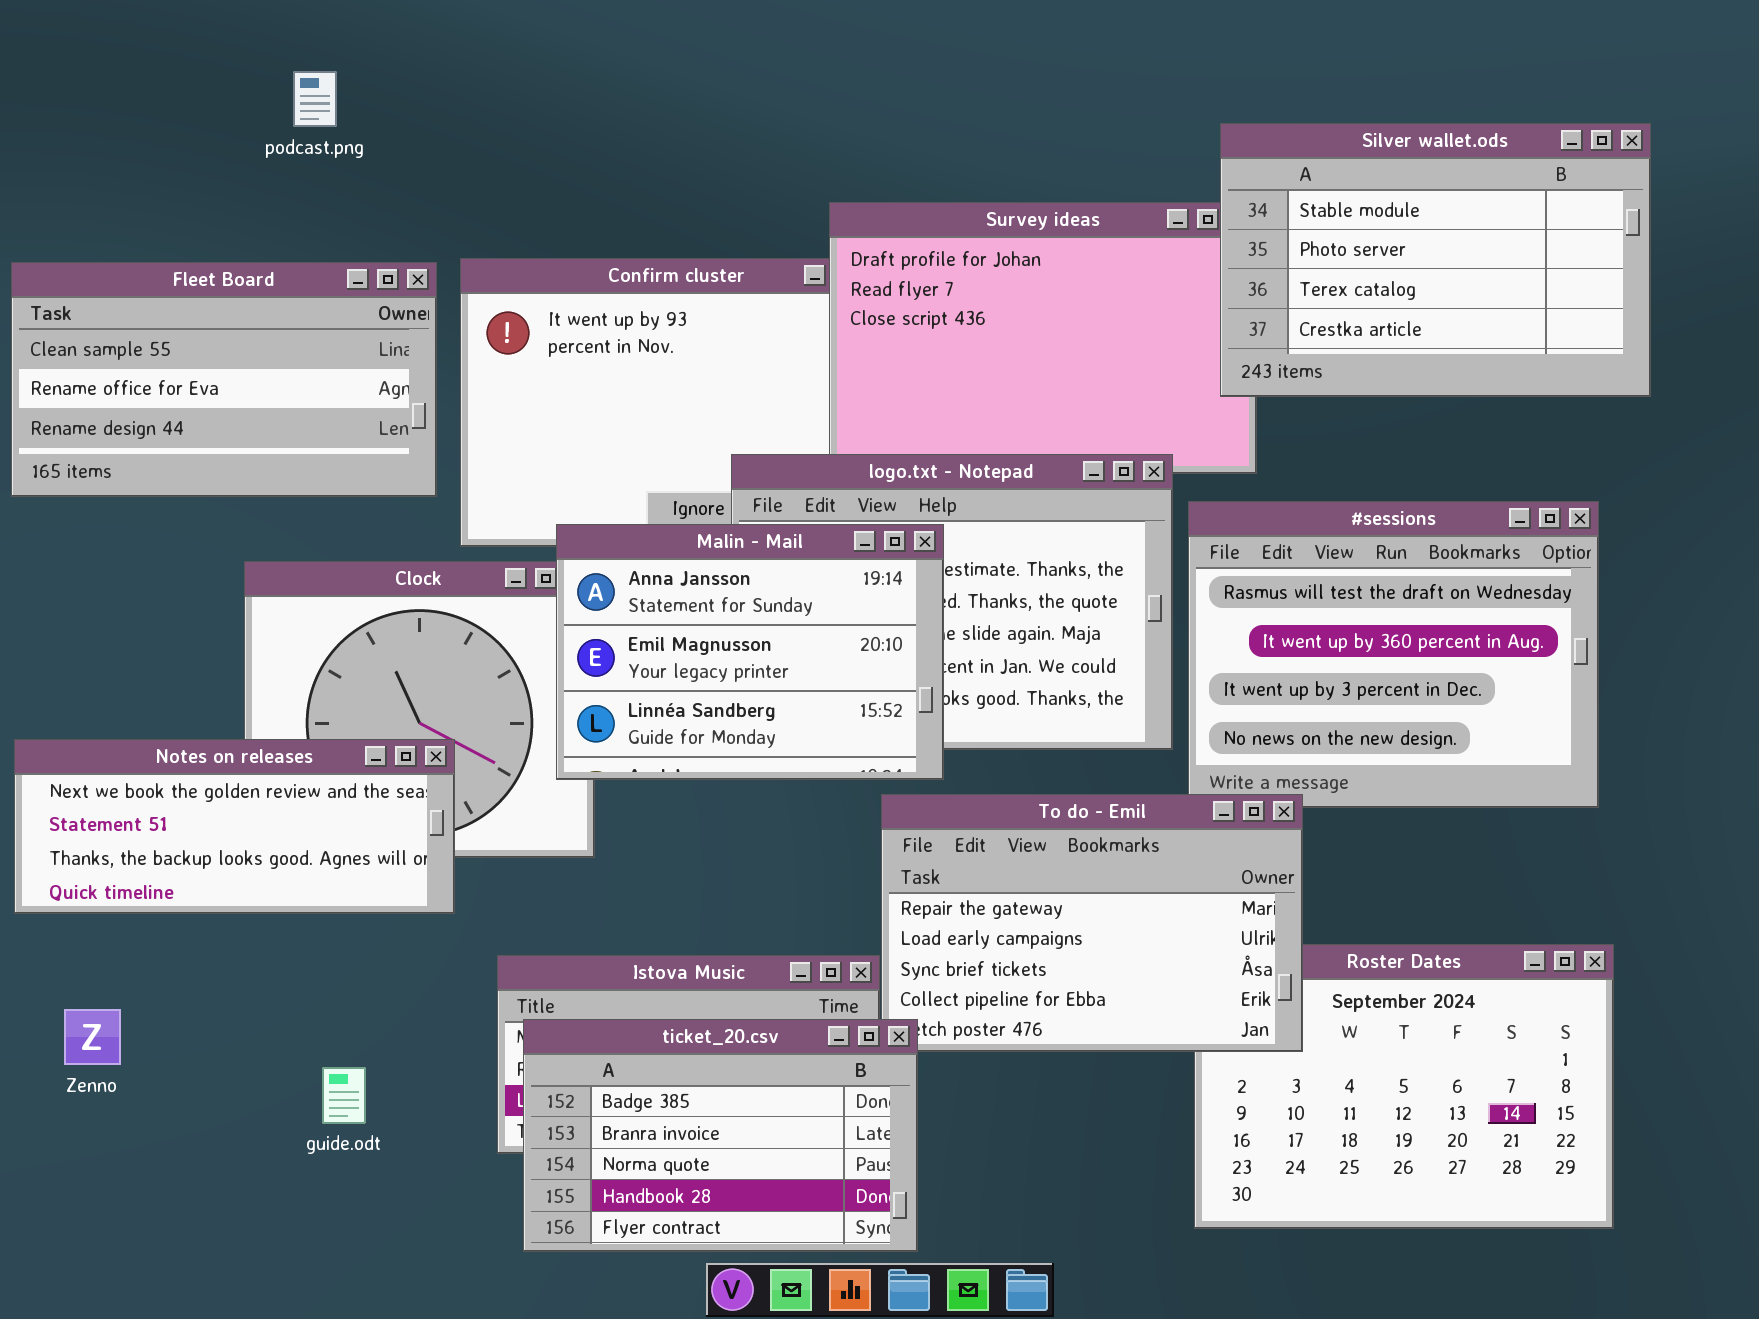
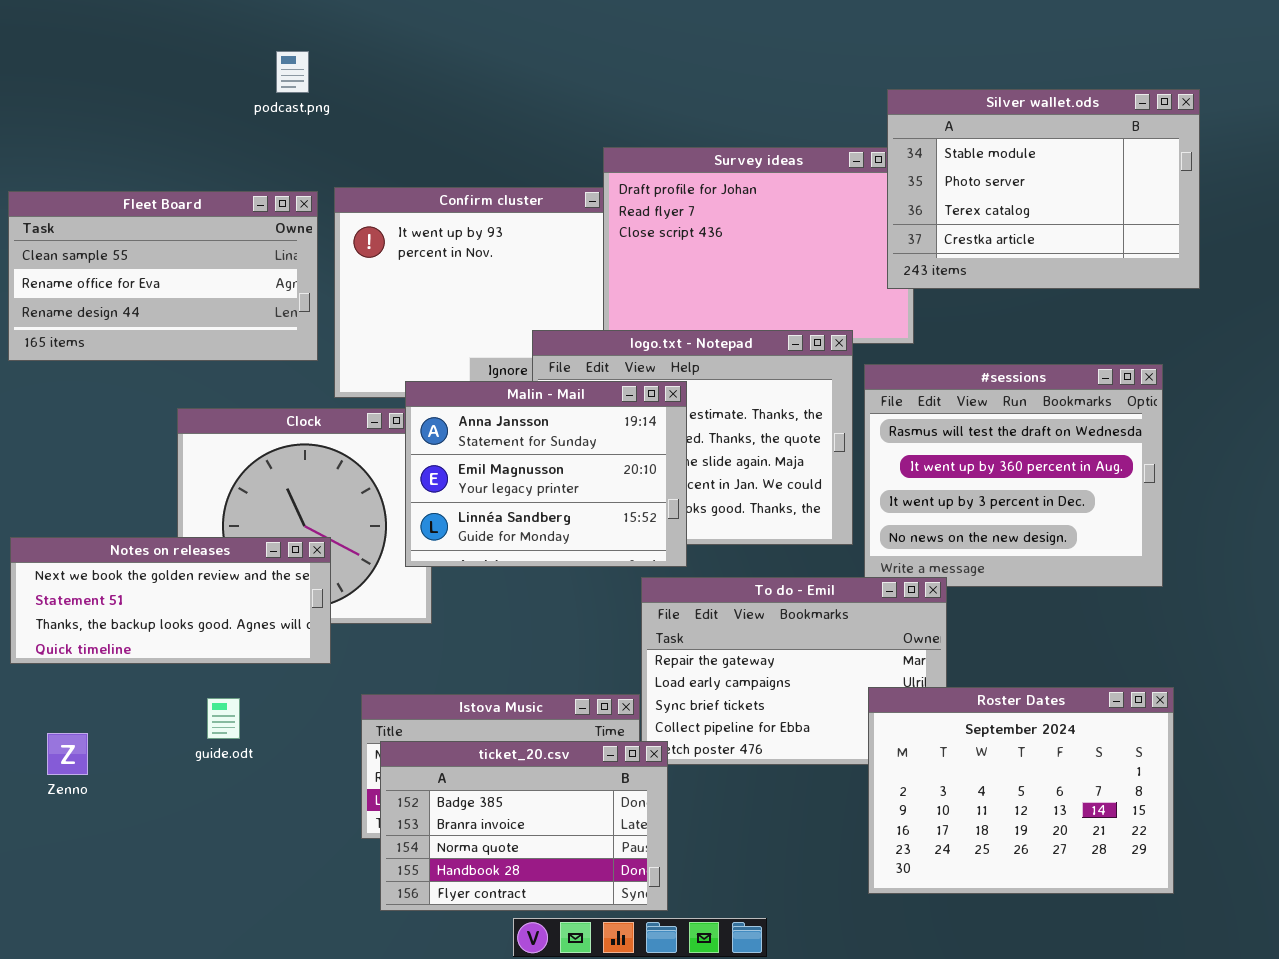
podcast.png: [293,71,337,127] -> [276,51,309,93], moved
Roster Dates: [1194,944,1614,1229] -> [868,687,1174,894], raised
guide.odt: [322,1067,366,1124] -> [207,698,240,739], moved

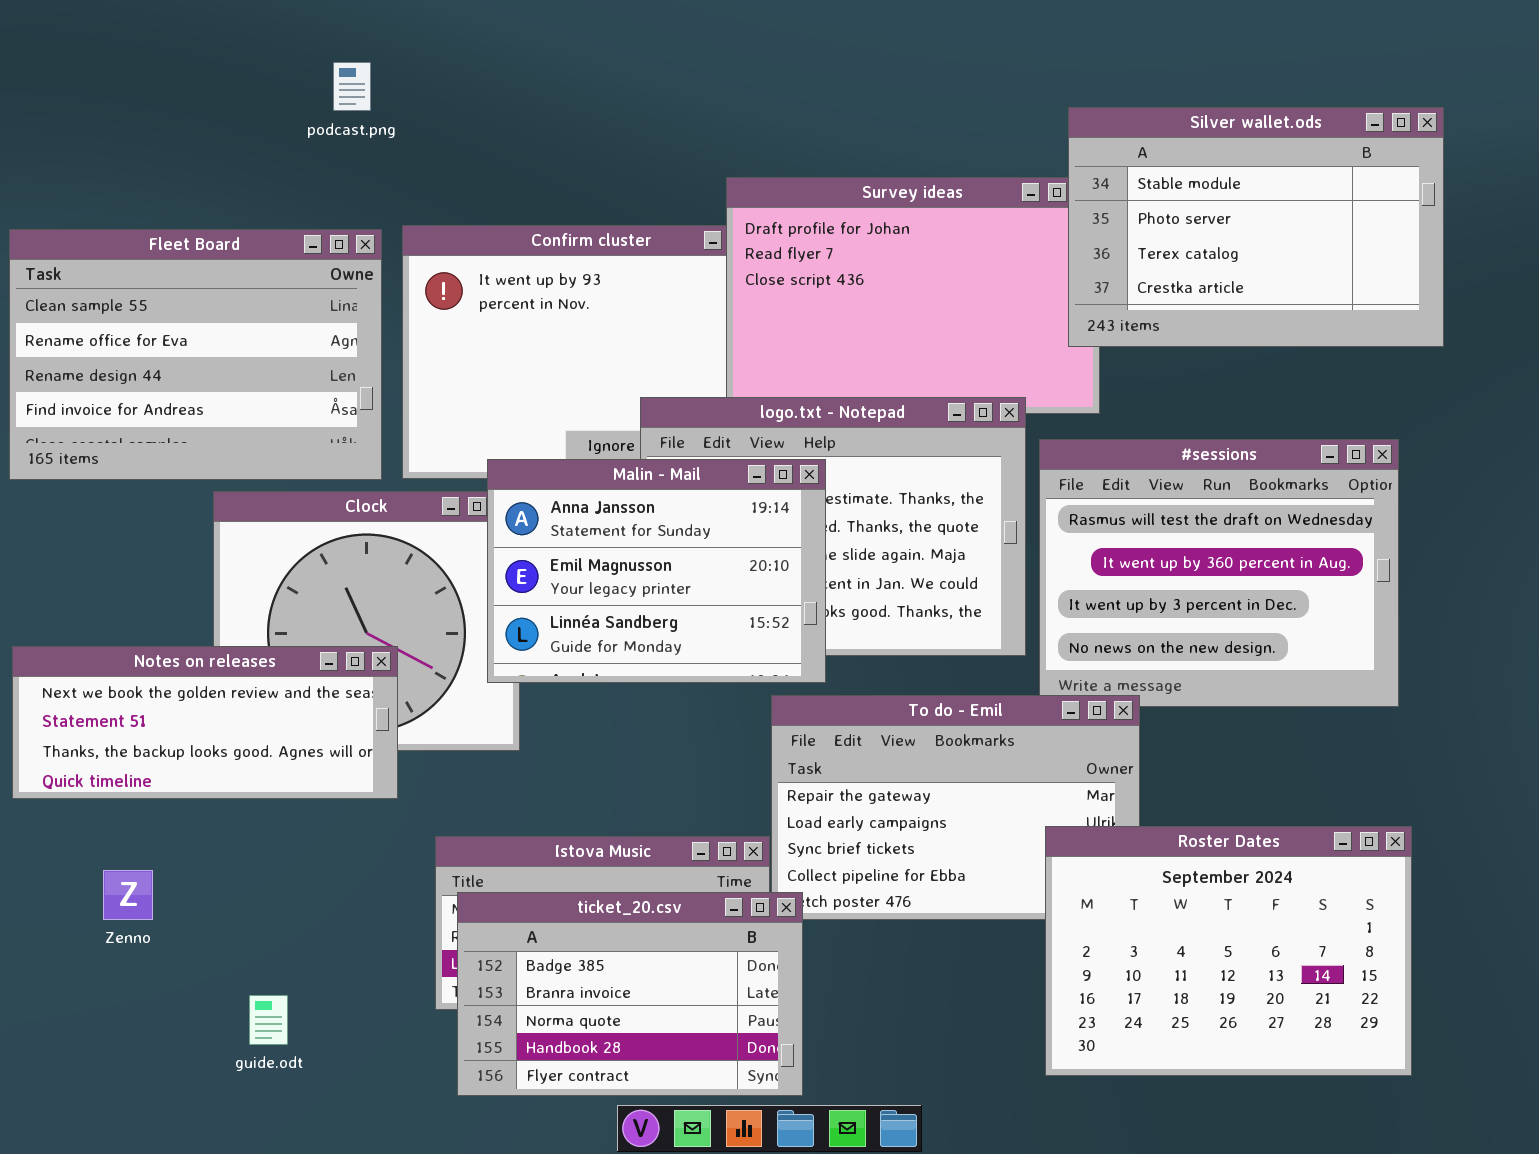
Fleet Board: [8,191,318,361] -> [9,229,382,480], resized
guide.odt: [207,698,240,739] -> [249,995,288,1045], moved
Zenno: [47,733,88,775] -> [103,870,153,920], moved

